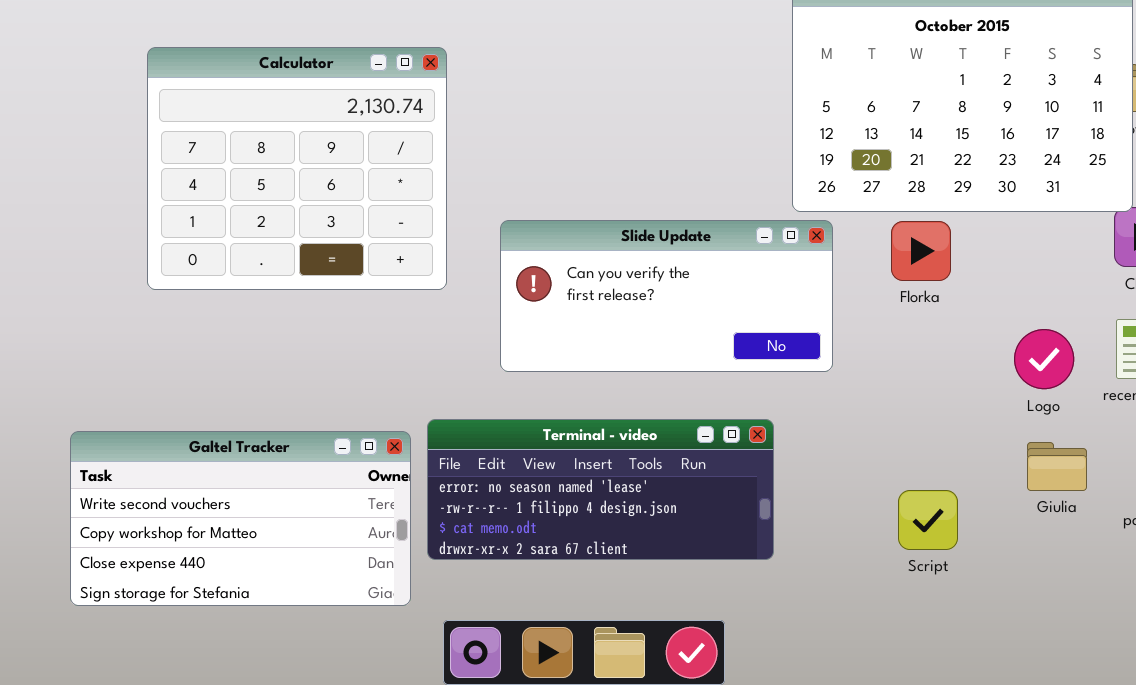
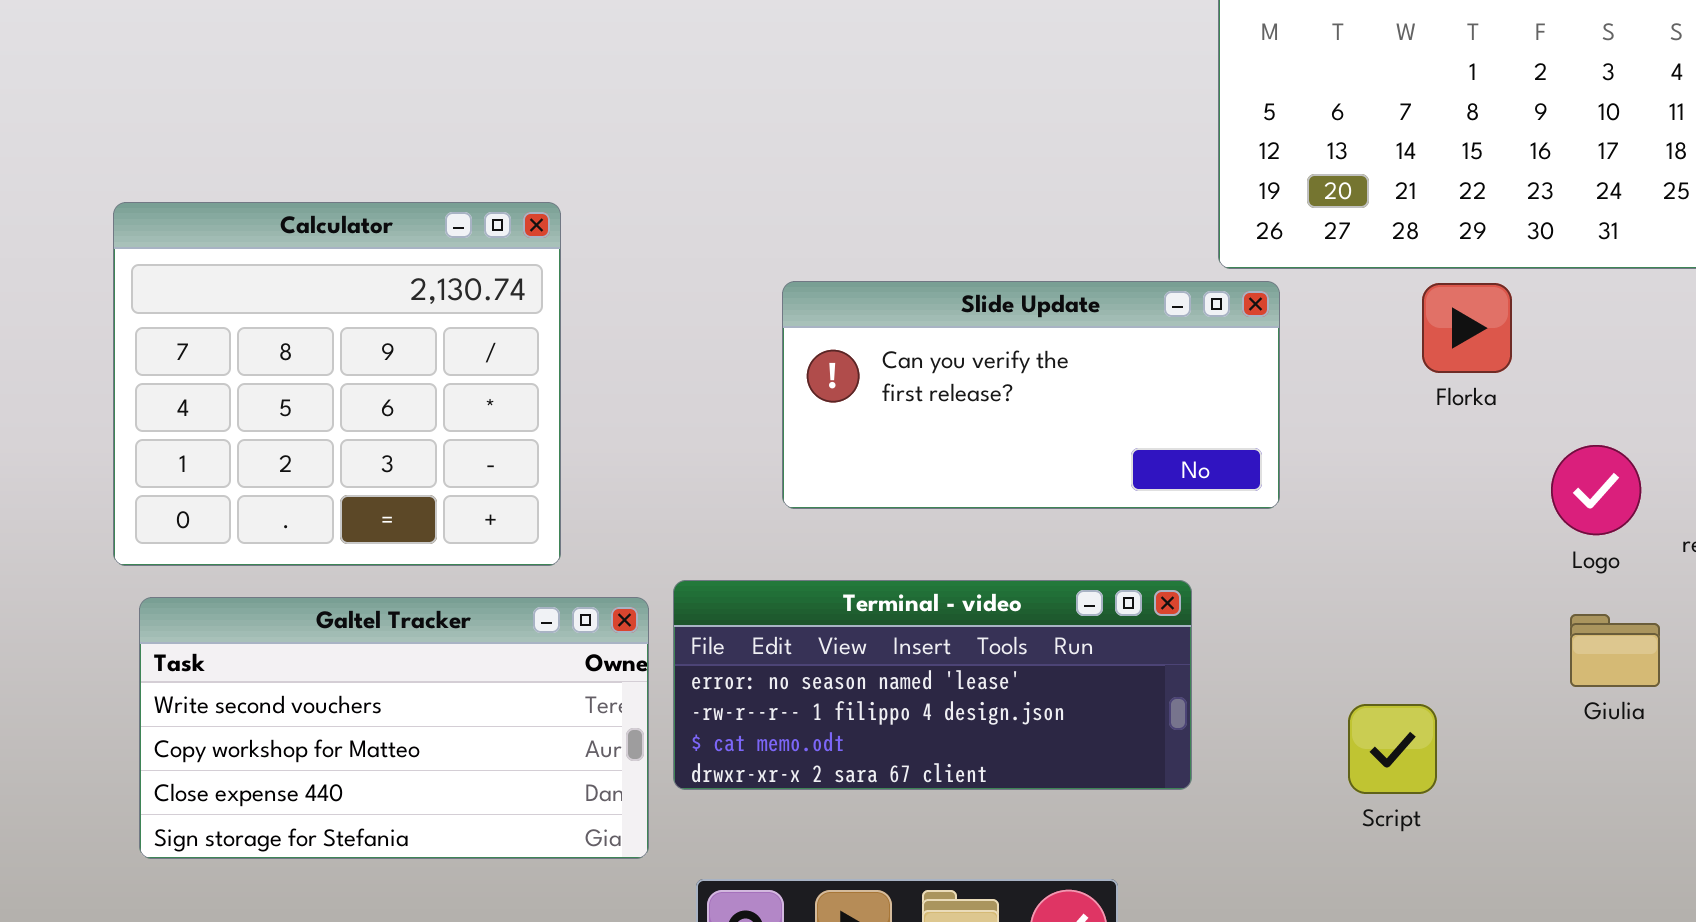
Calculator: [147,47,447,290] -> [113,202,561,566], moved
Florka: [891,221,951,281] -> [1422,283,1512,373], moved
Script: [898,490,958,550] -> [1348,704,1437,794], moved

